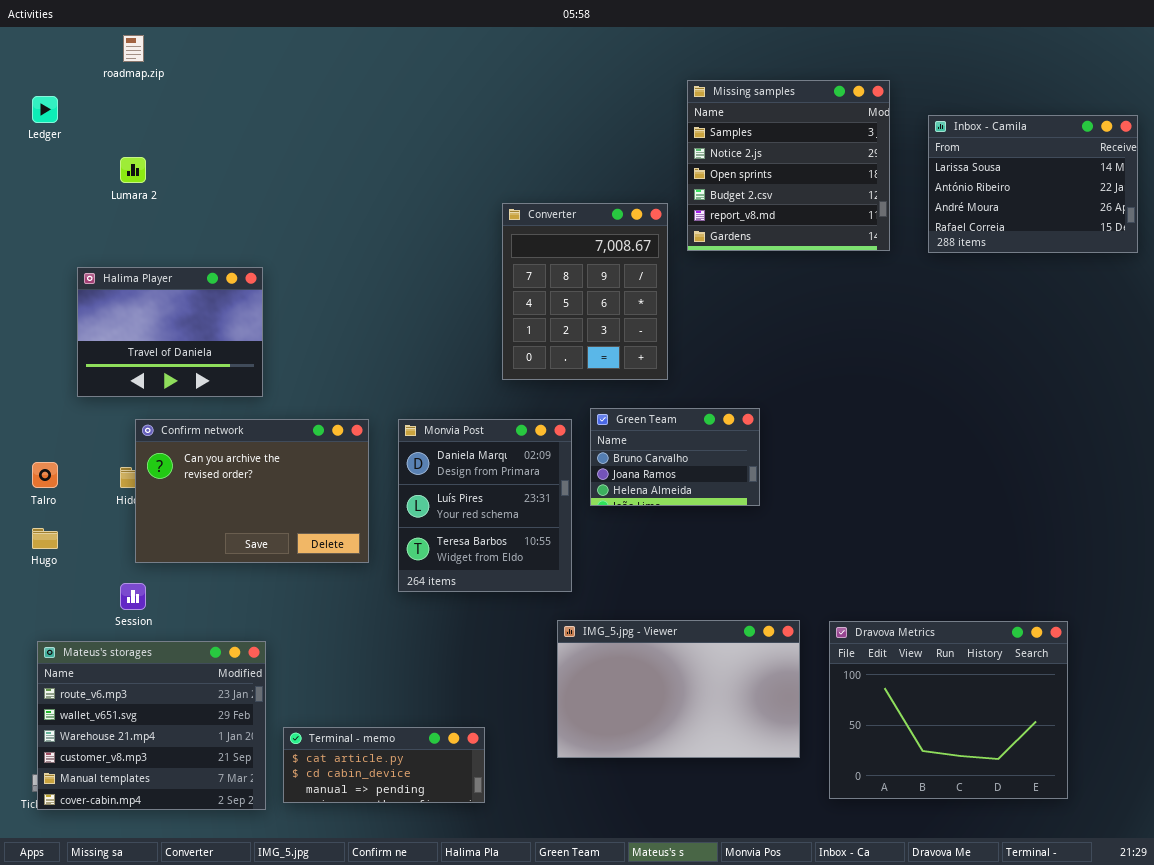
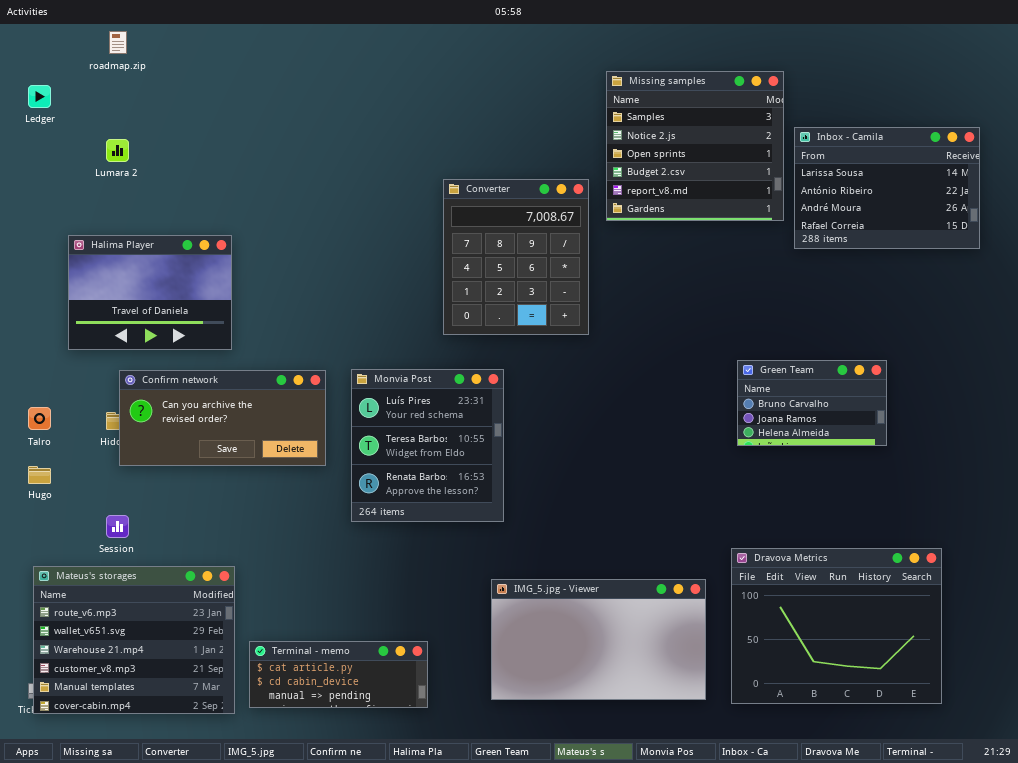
Inbox - Camila: [928,115,1138,253] -> [794,127,980,249], moved
Green Team: [590,408,760,506] -> [737,360,887,446], moved
Monvia Post: [398,419,572,592] -> [351,369,504,522], scrolled down 1 row
Confirm network: [135,419,369,563] -> [119,370,326,466], resized
IMG_5.jpg - Viewer: [557,620,800,758] -> [491,579,706,700], moved

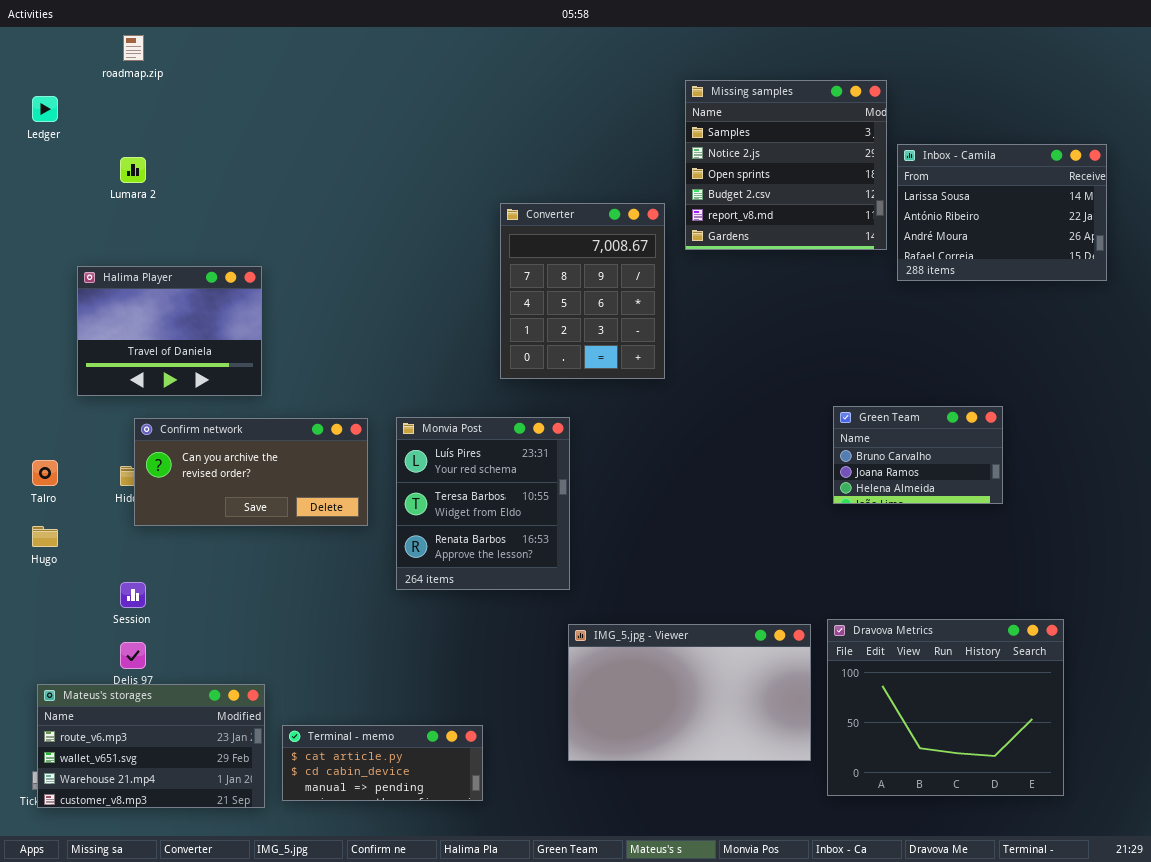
Mateus's storages: [33,566,235,714] -> [37,684,265,808], resized
IMG_5.jpg - Viewer: [491,579,706,700] -> [568,624,811,761], moved

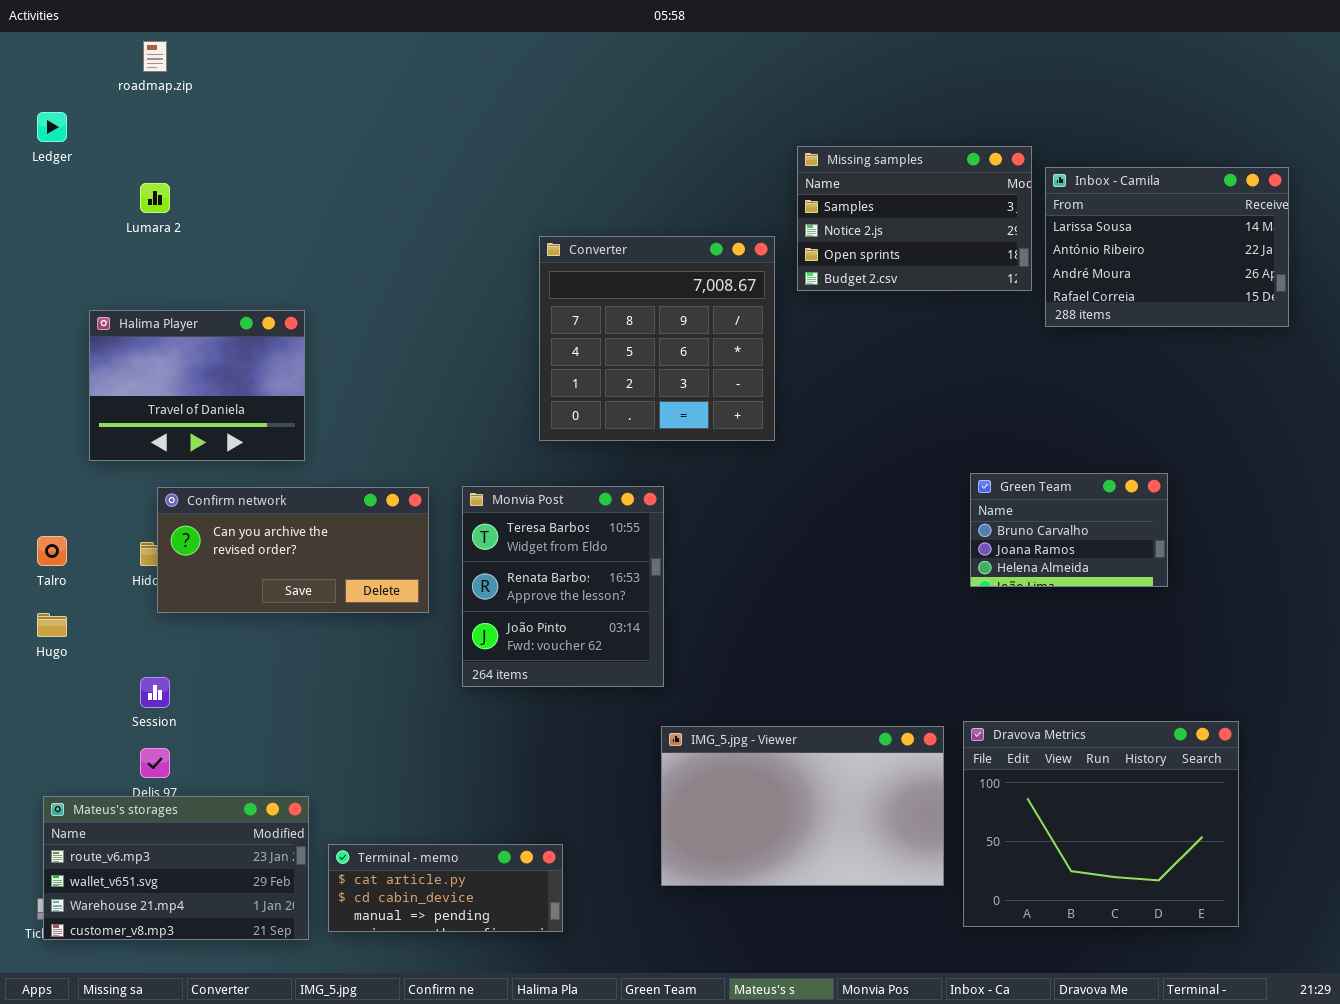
Missing samples: [685,80,887,250] -> [797,146,1032,291], resized
Converter: [500,203,665,379] -> [539,236,775,441], resized
Monvia Post: [396,417,570,590] -> [462,486,664,687], scrolled down 1 row

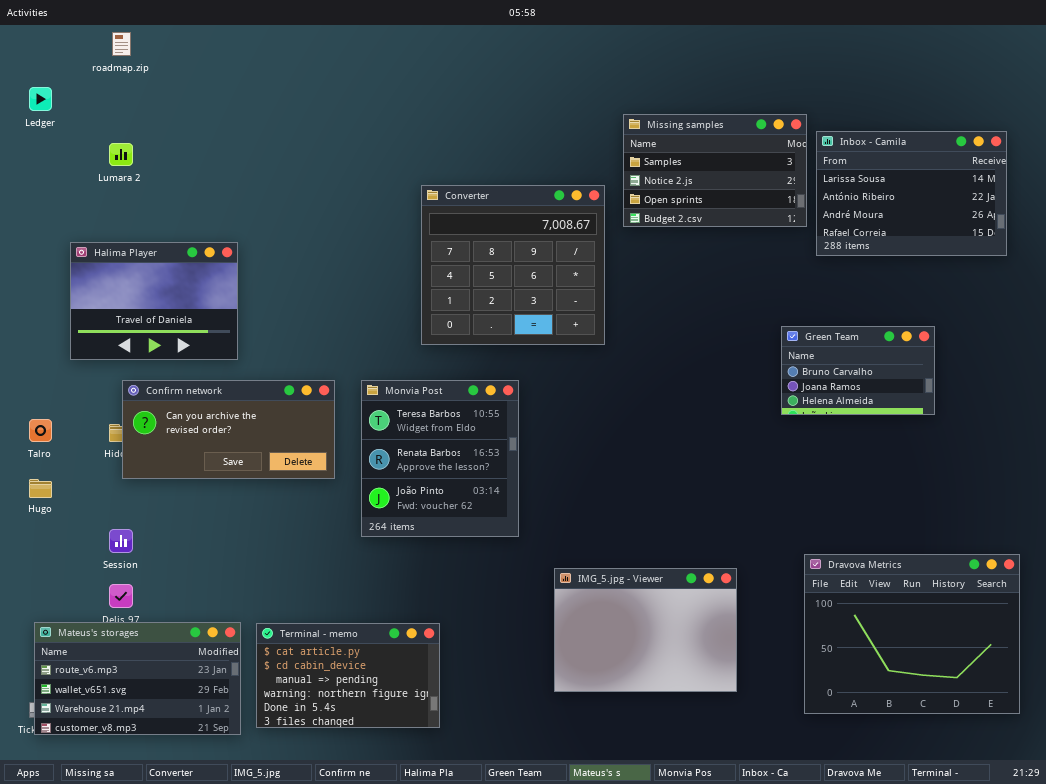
Green Team: [970,473,1168,587] -> [781,326,935,415], moved
Dravova Metrics: [963,721,1239,927] -> [804,554,1020,714], moved
IMG_5.jpg - Viewer: [661,726,944,886] -> [554,568,737,692], resized
Terminal - memo: [328,844,563,932] -> [256,623,440,728], resized

